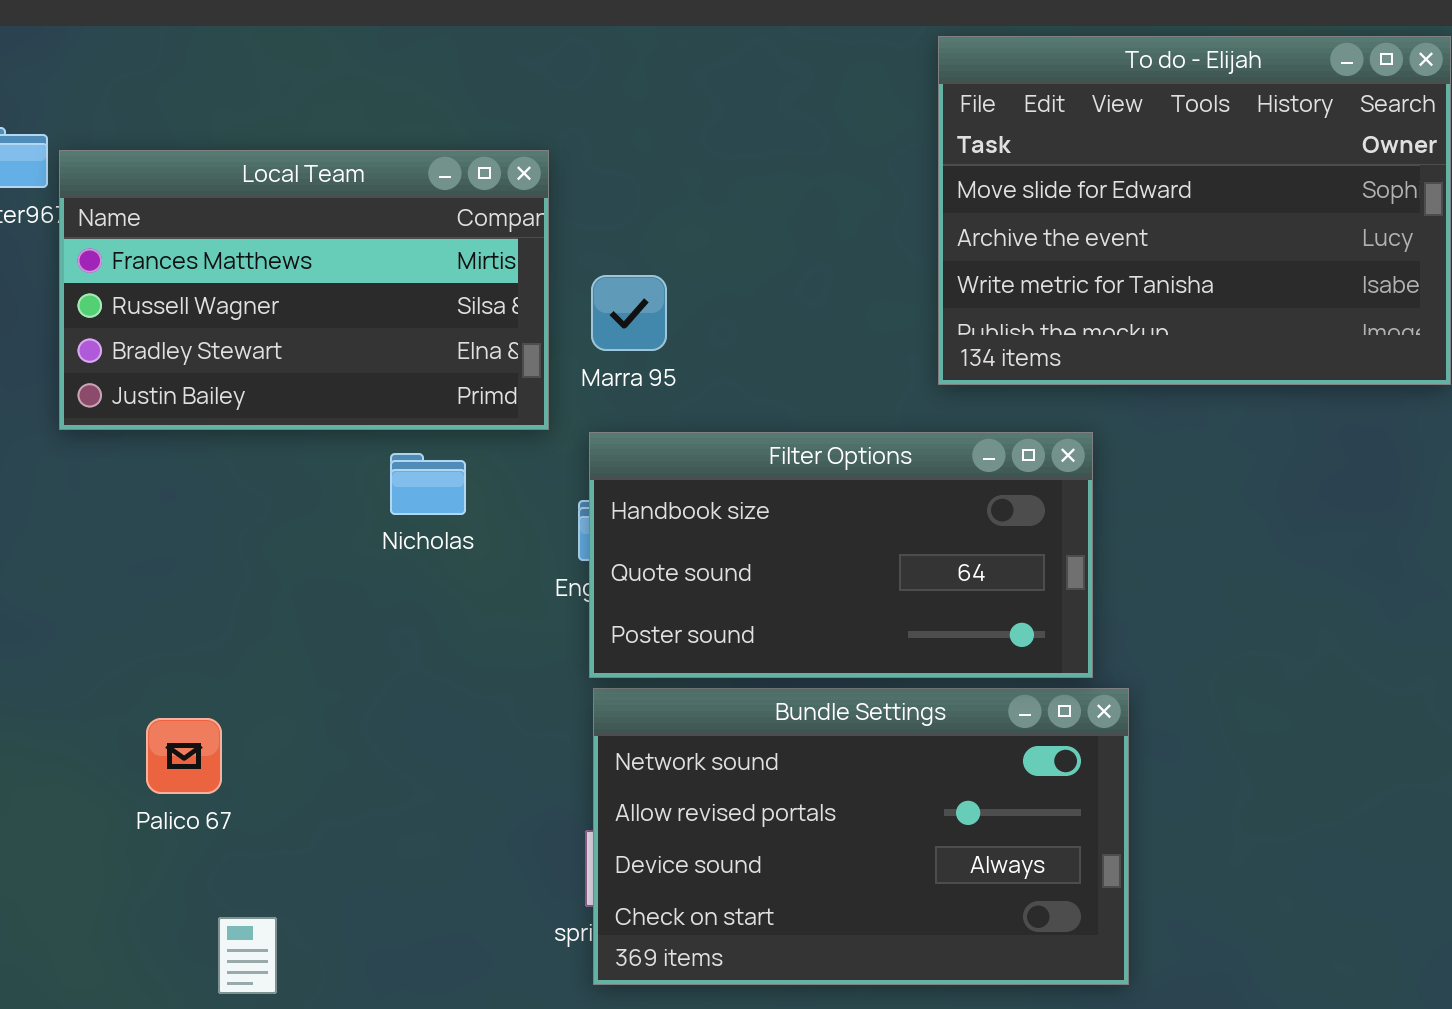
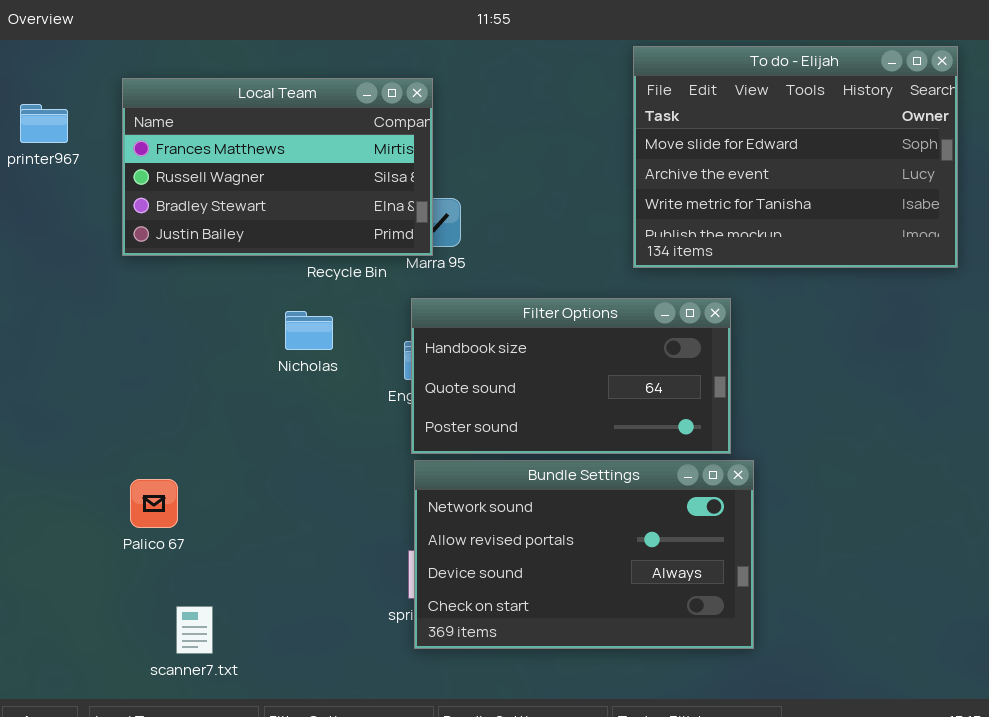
Local Team: [59,150,549,430] -> [122,78,433,256], moved

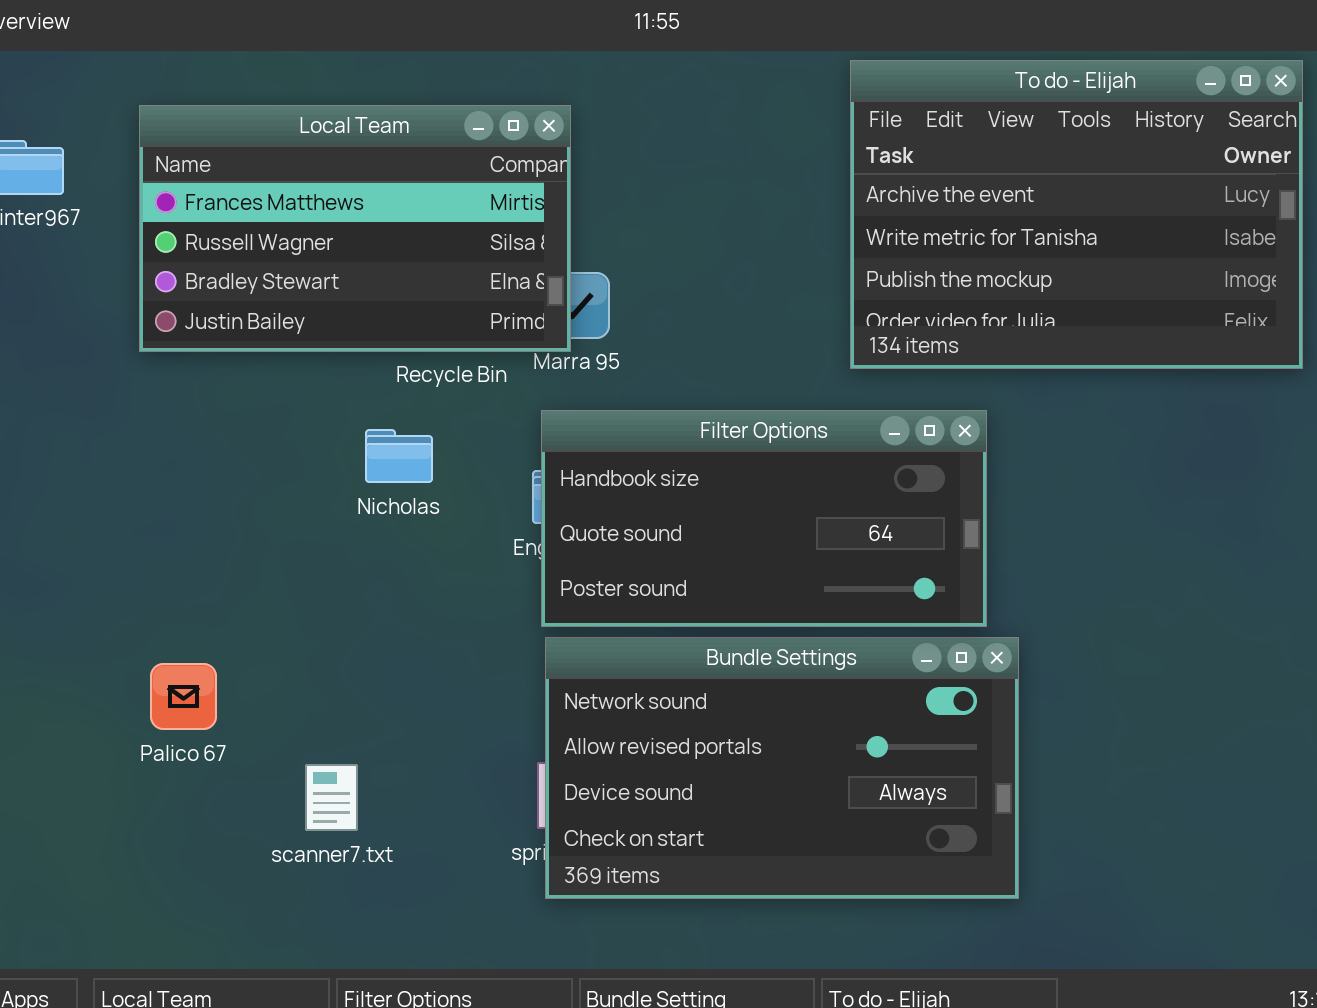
To do - Elijah: [633,46,958,268] -> [850,60,1303,369], scrolled down 1 row
scanner7.txt: [176,606,213,654] -> [305,764,358,831], moved

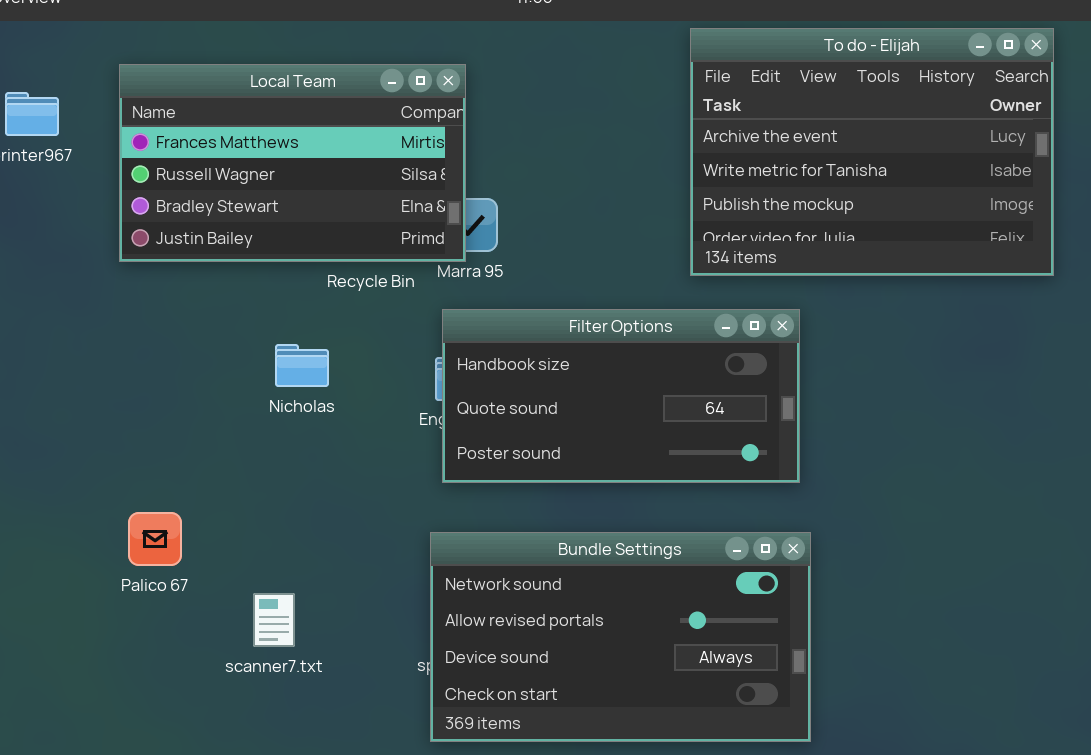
Nicholas: [365,429,433,483] -> [275,344,329,387], moved
Bundle Settings: [545,637,1019,899] -> [430,532,811,742], moved

